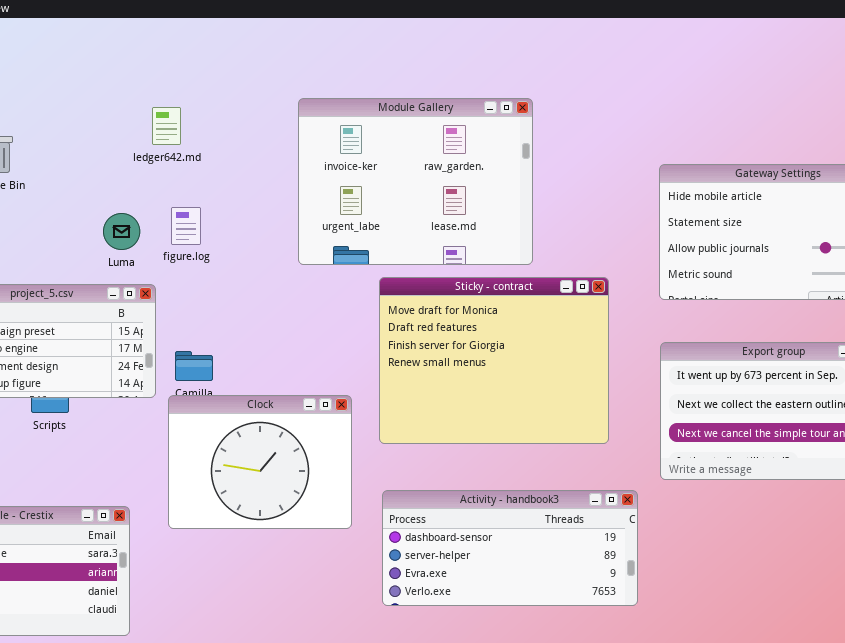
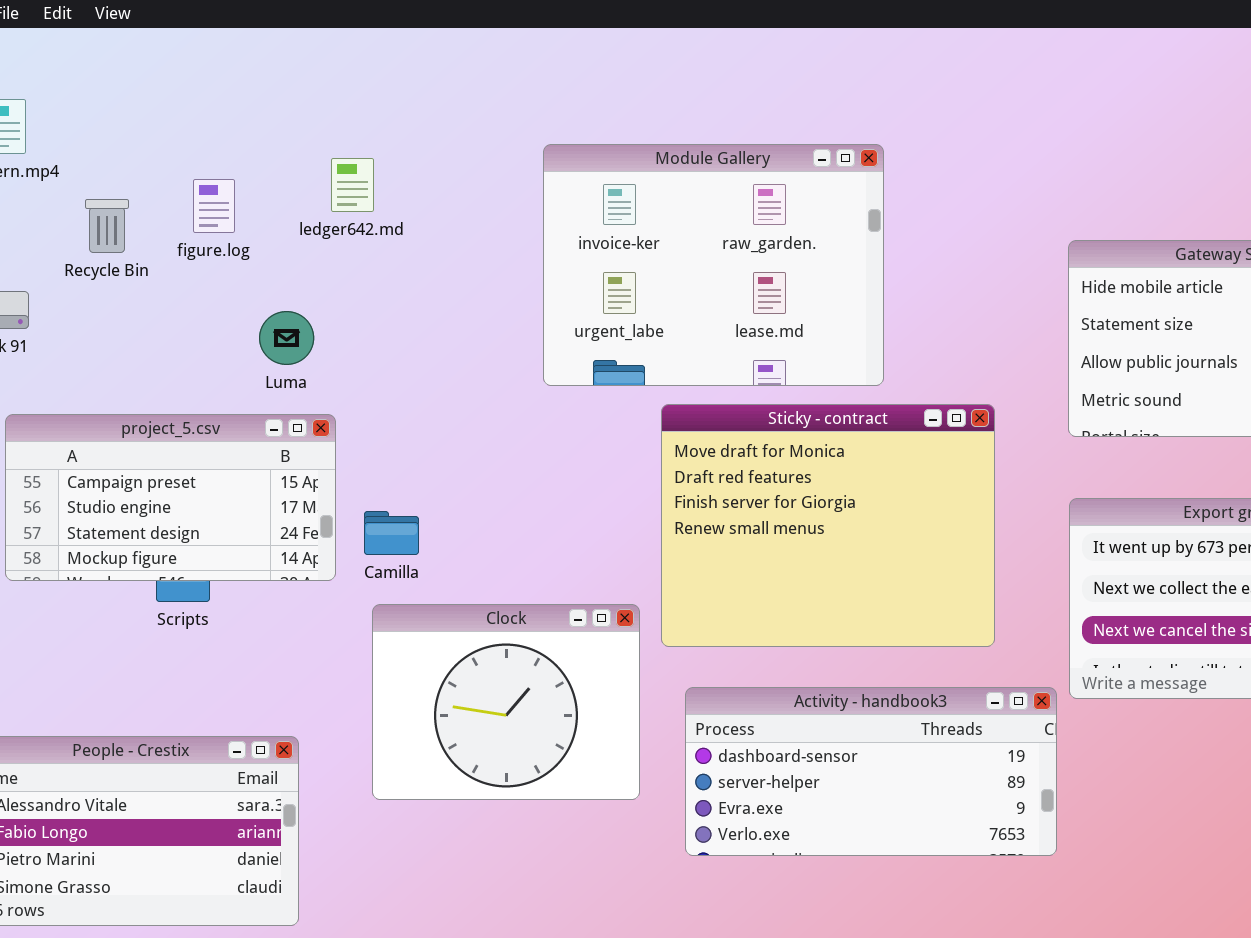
figure.log: [171,207,201,245] -> [193,179,235,233], moved
Clock: [168,395,352,529] -> [372,604,640,800], moved
Activity - handbook3: [382,490,638,606] -> [685,687,1057,856], moved

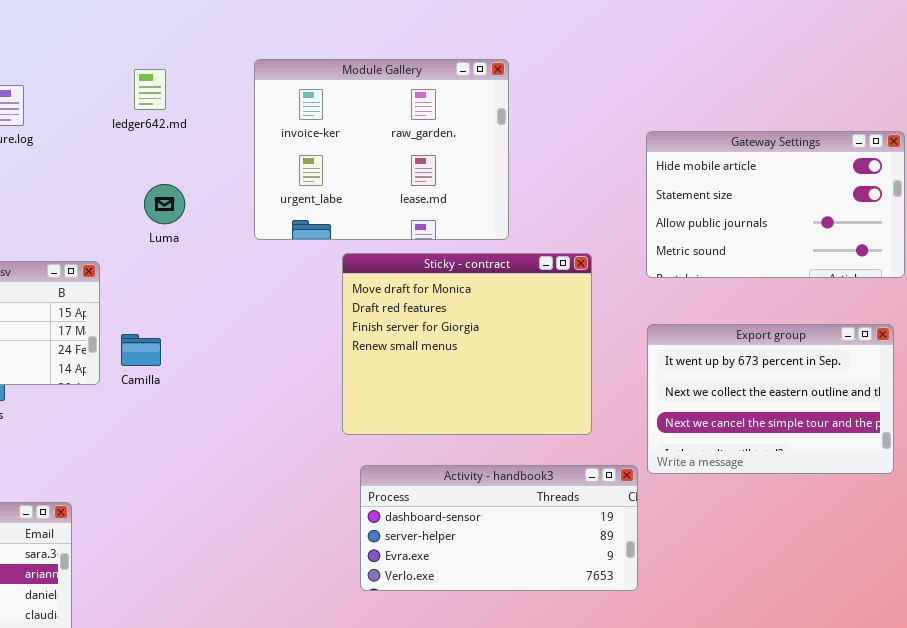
ledger642.md: [331,158,374,212] -> [134,69,166,110], moved
Luma: [259,311,314,365] -> [144,184,185,224], moved
Clock: [372,604,640,800] -> none, closed

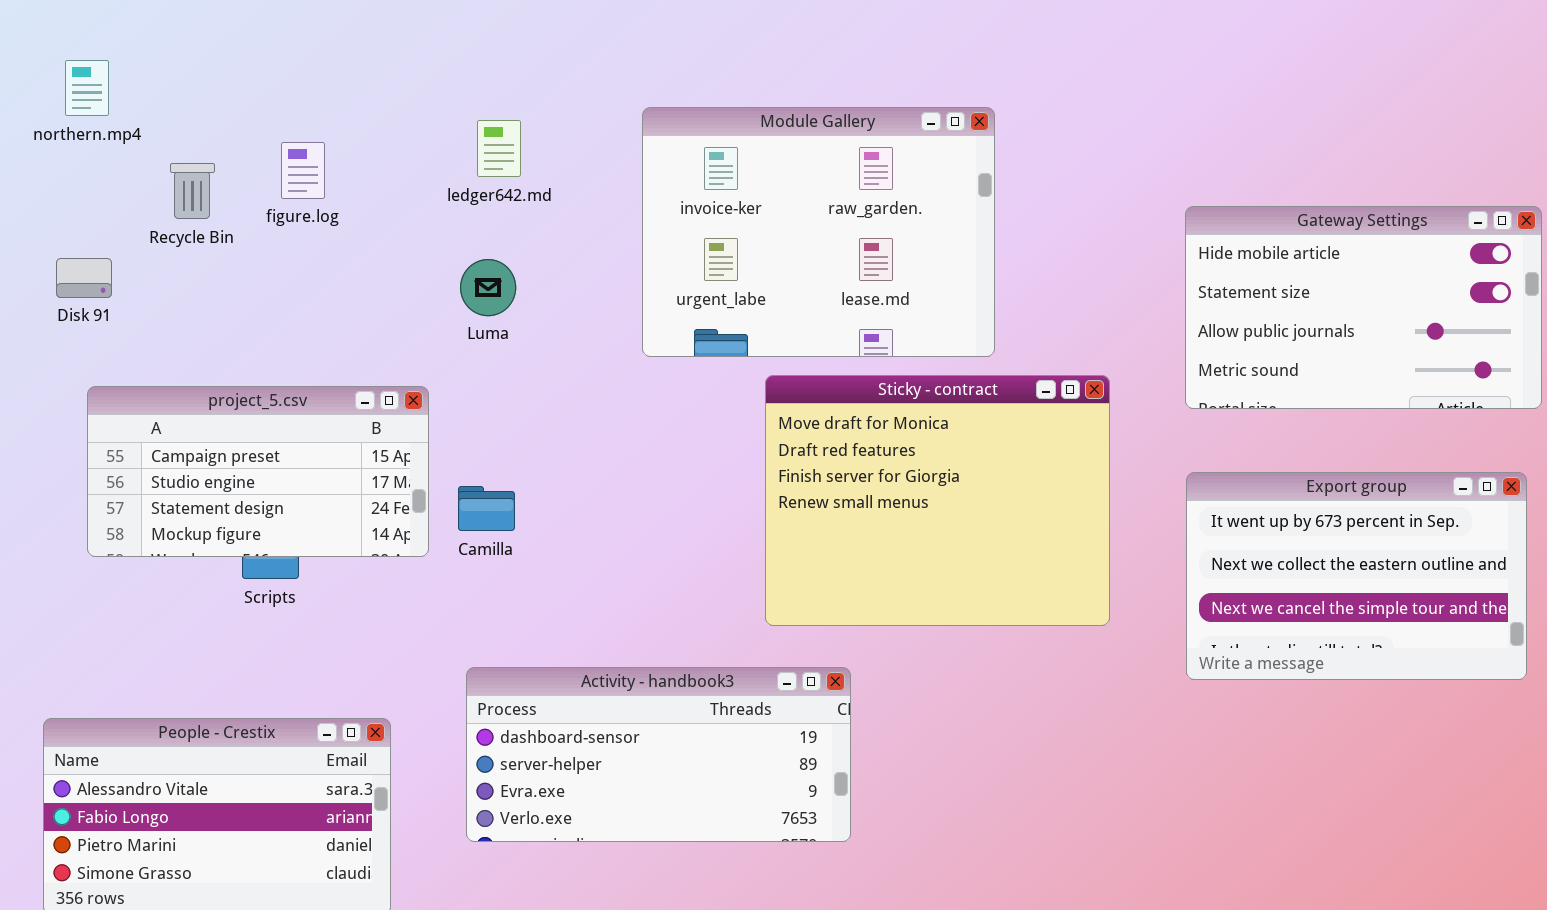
Luma: [144,184,185,224] -> [460,259,516,316], moved
Activity - handbook3: [360,465,638,591] -> [466,667,851,842], moved

